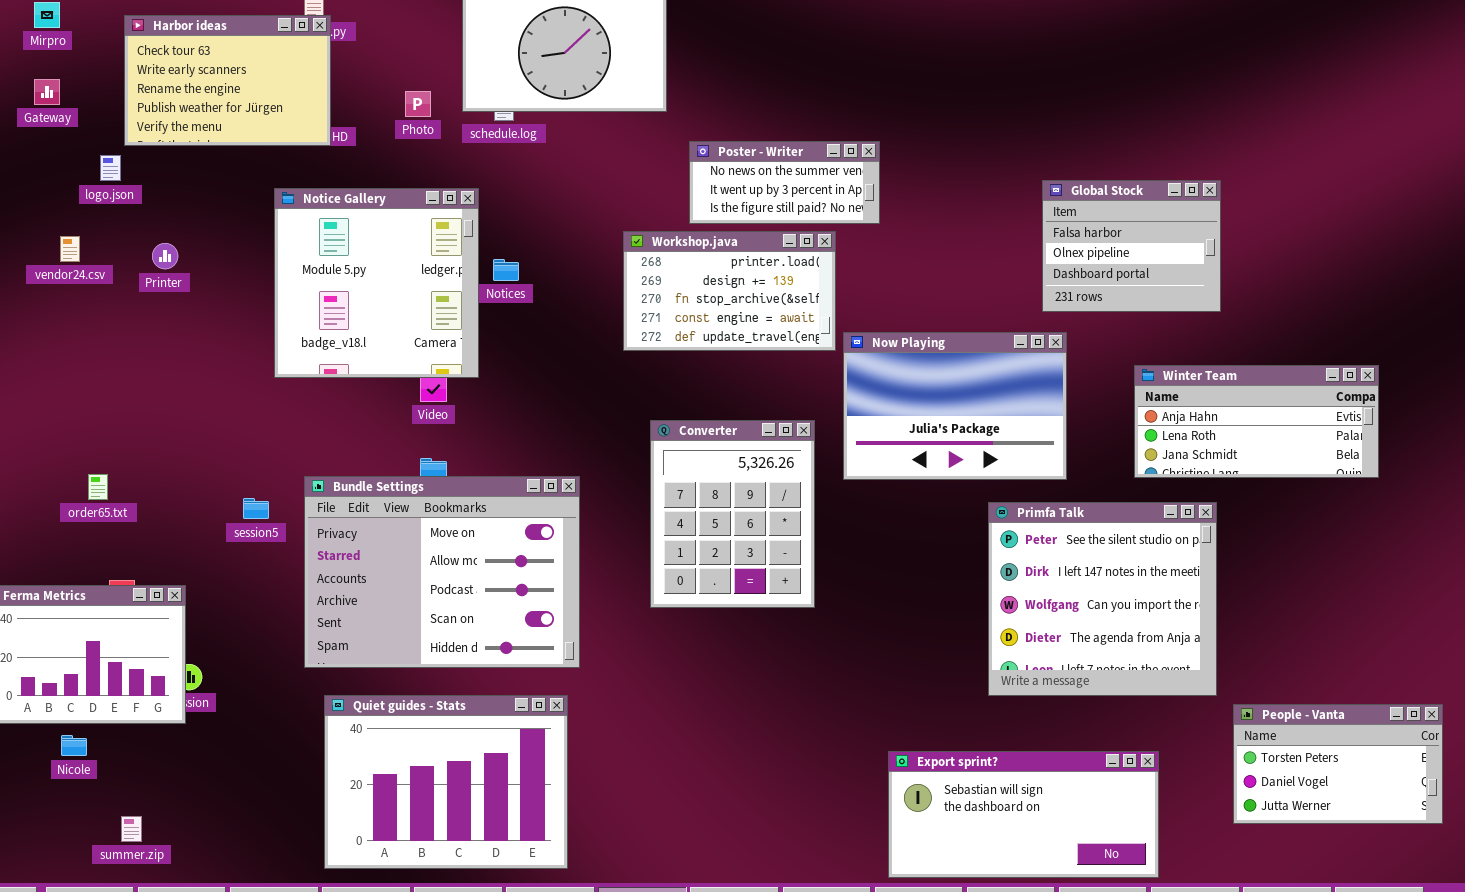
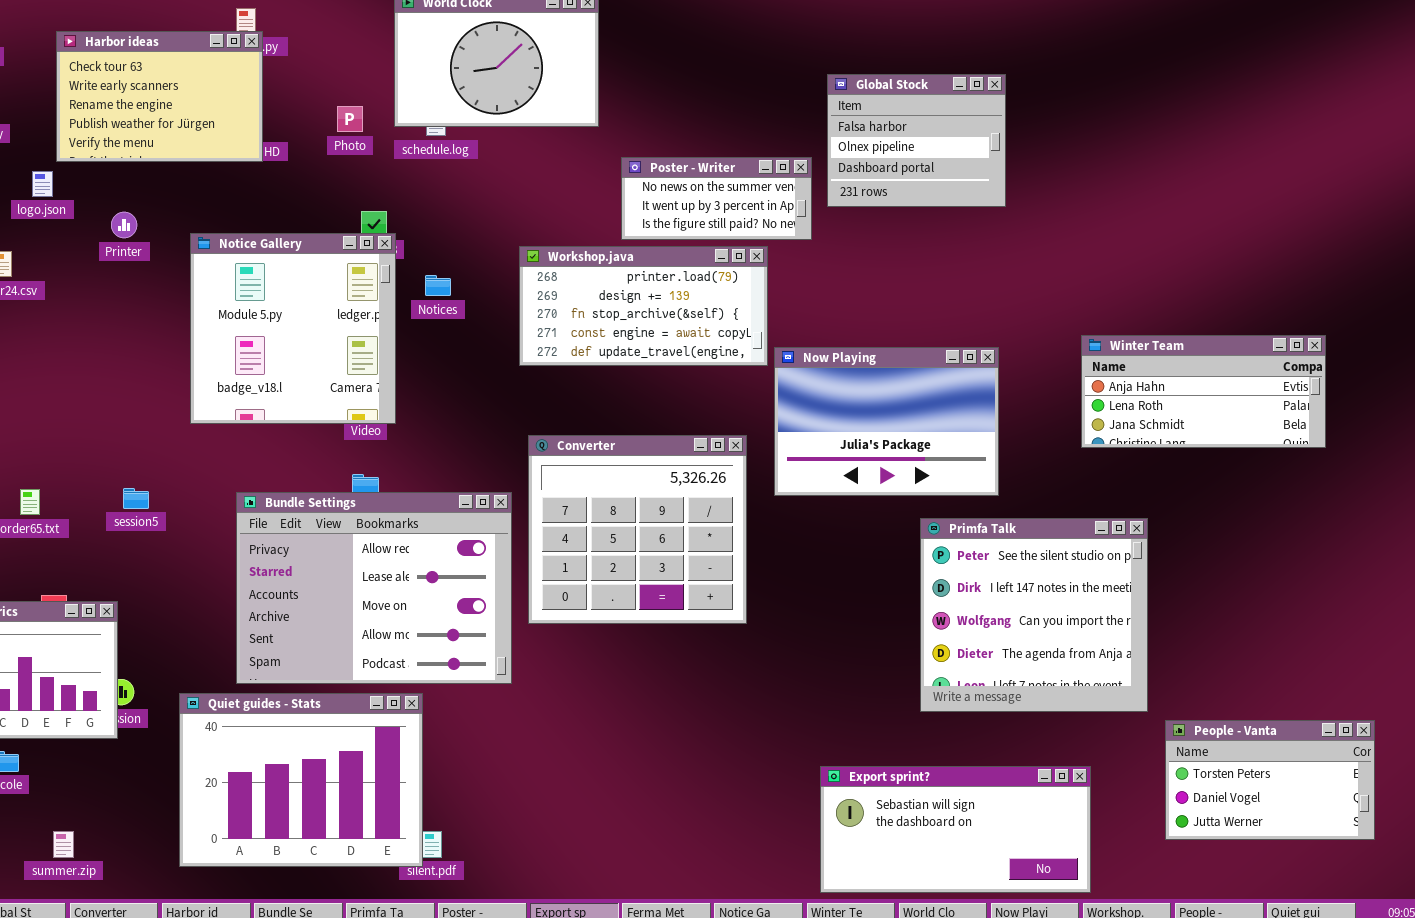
Global Stock: [1042,180,1221,312] -> [827,74,1006,207], moved
Notice Gallery: [274,188,479,378] -> [190,233,396,424], moved
Workshop.java: [623,231,836,351] -> [519,246,768,366], resized
Printer: [152,243,178,269] -> [111,212,137,238], moved
Winter Team: [1134,365,1379,478] -> [1081,335,1326,448], moved
Converter: [650,420,815,608] -> [528,435,747,624], resized
Bundle Settings: [304,476,580,668] -> [236,492,512,684], scrolled up 2 rows
session5: [243,498,269,519] -> [123,488,149,509], moved
Quiet guides - Stats: [324,695,568,869] -> [179,693,423,867], moved

